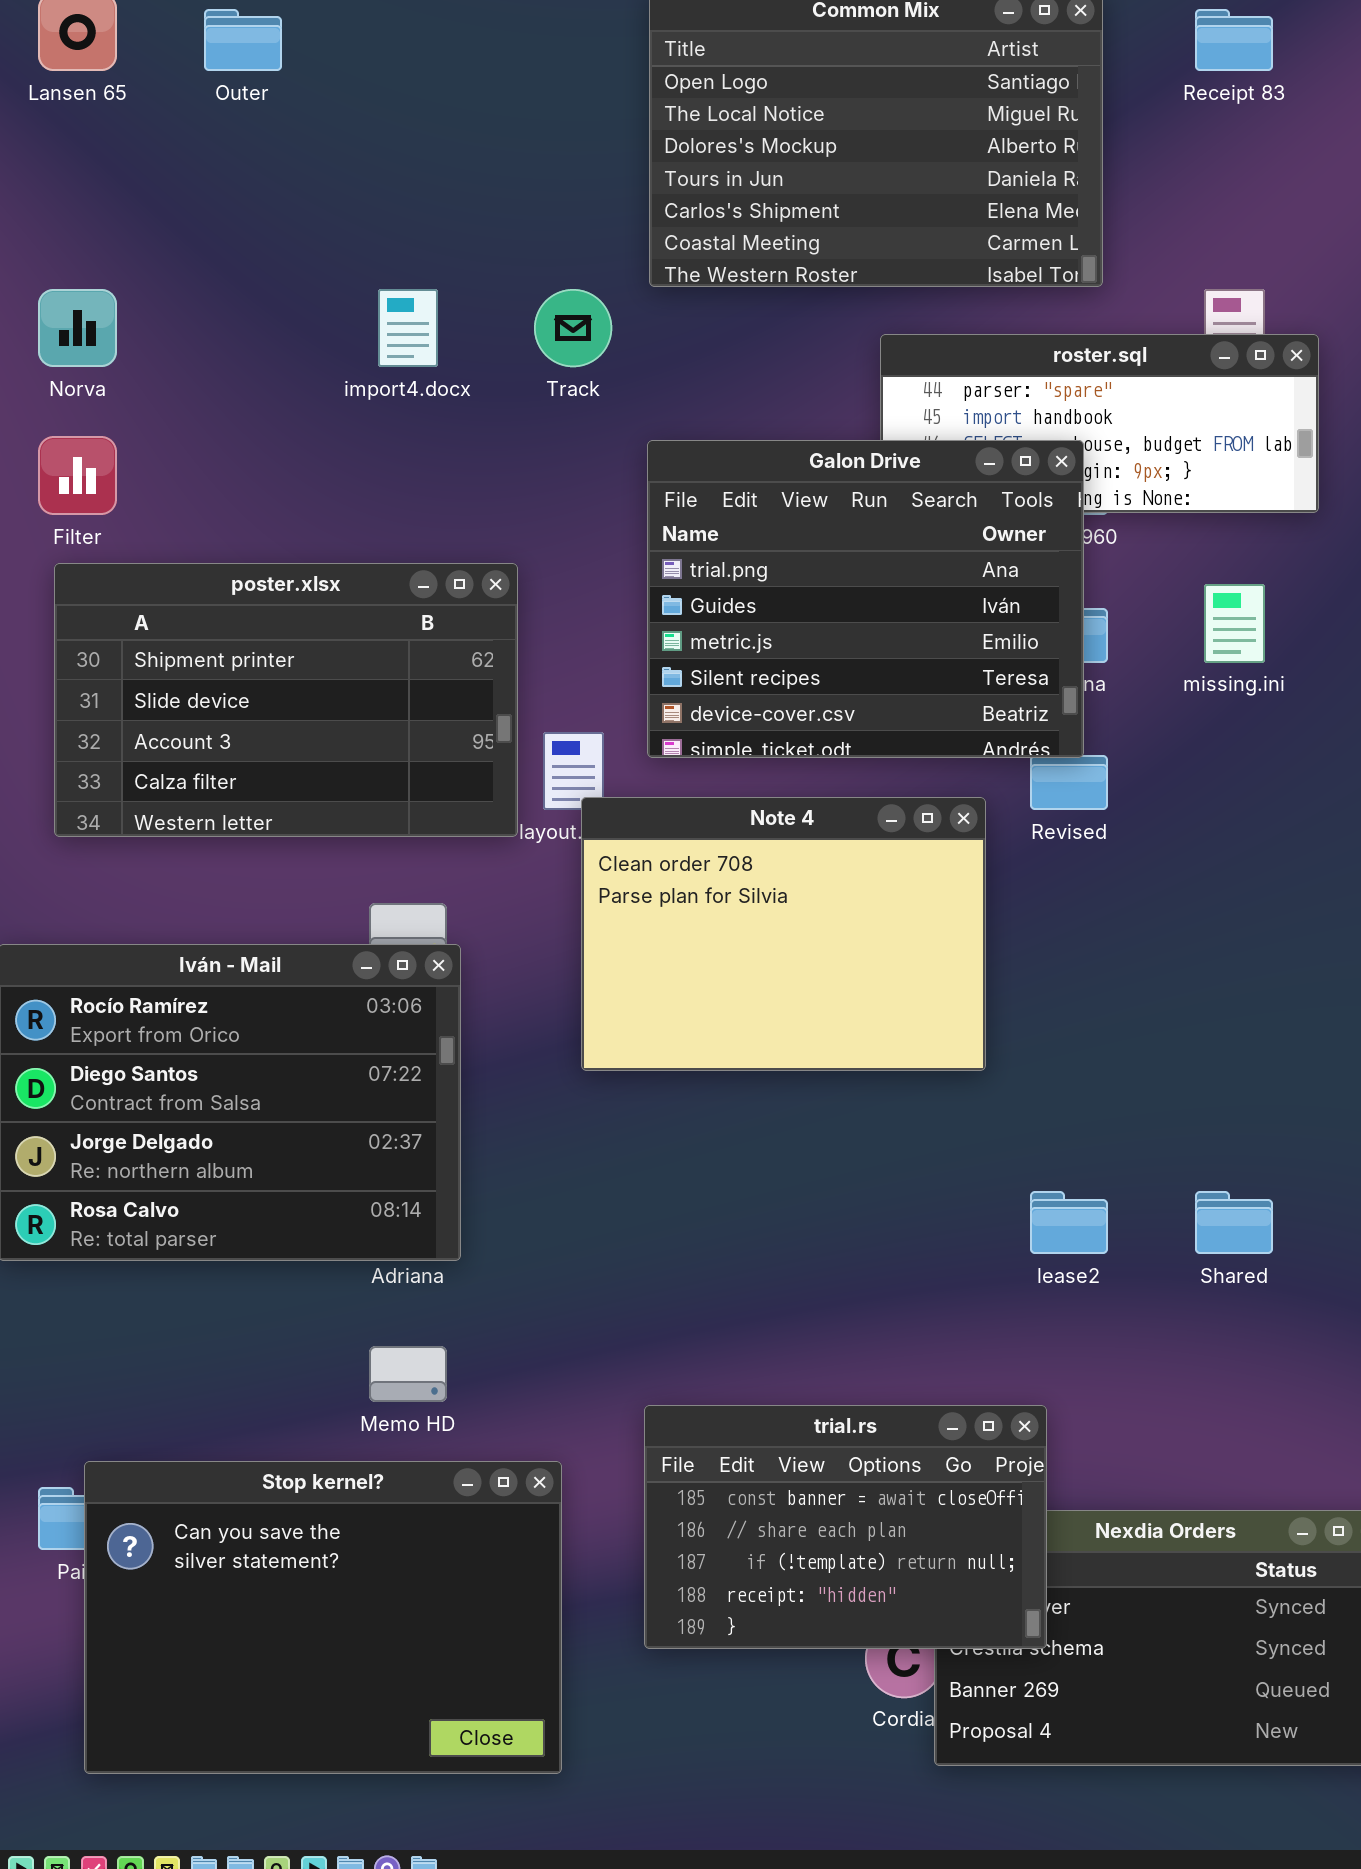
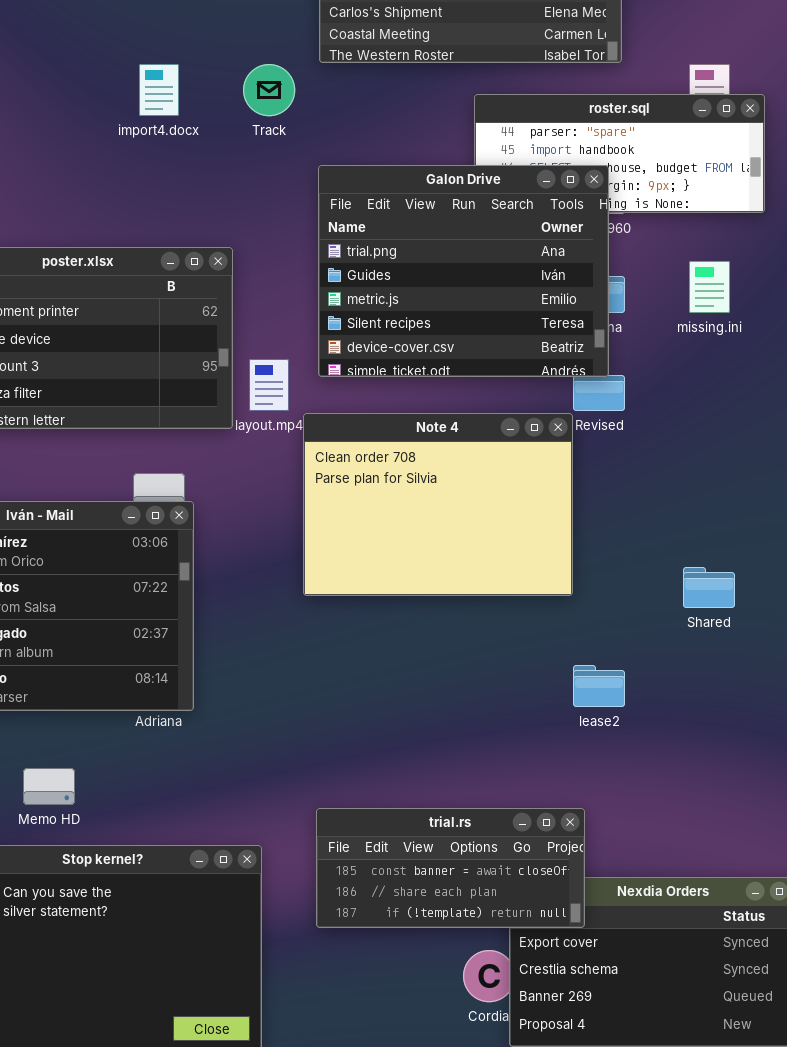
Note 4: [581,797,986,1071] -> [303,413,573,596], moved
Shared: [1195,1191,1273,1254] -> [683,567,735,608], moved
Memo HD: [369,1346,447,1402] -> [23,768,75,805], moved
trial.rs: [644,1405,1047,1649] -> [316,808,585,928], resized

